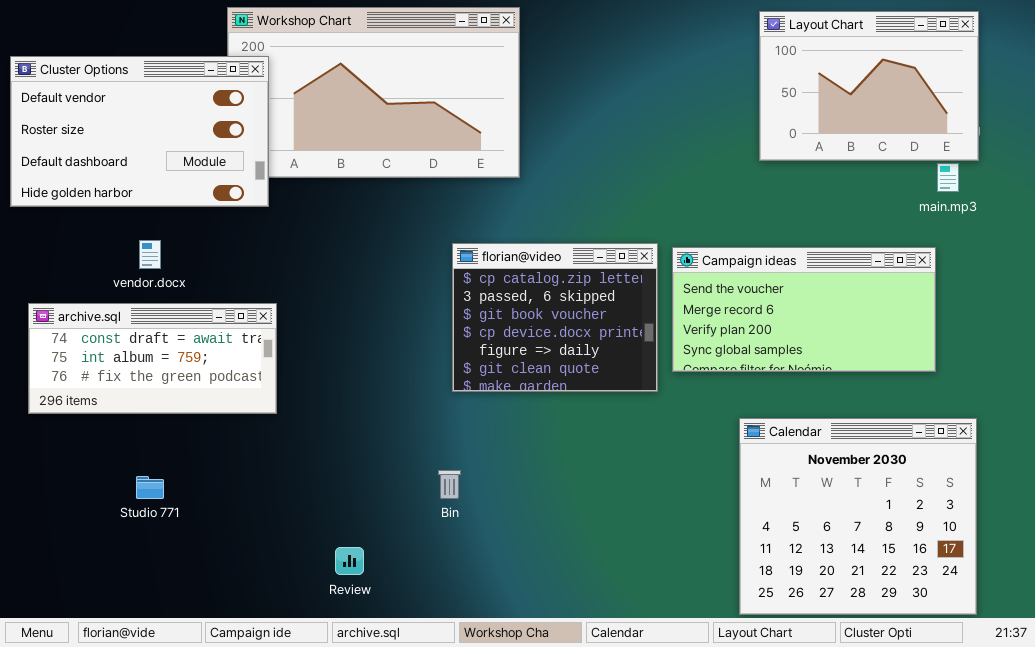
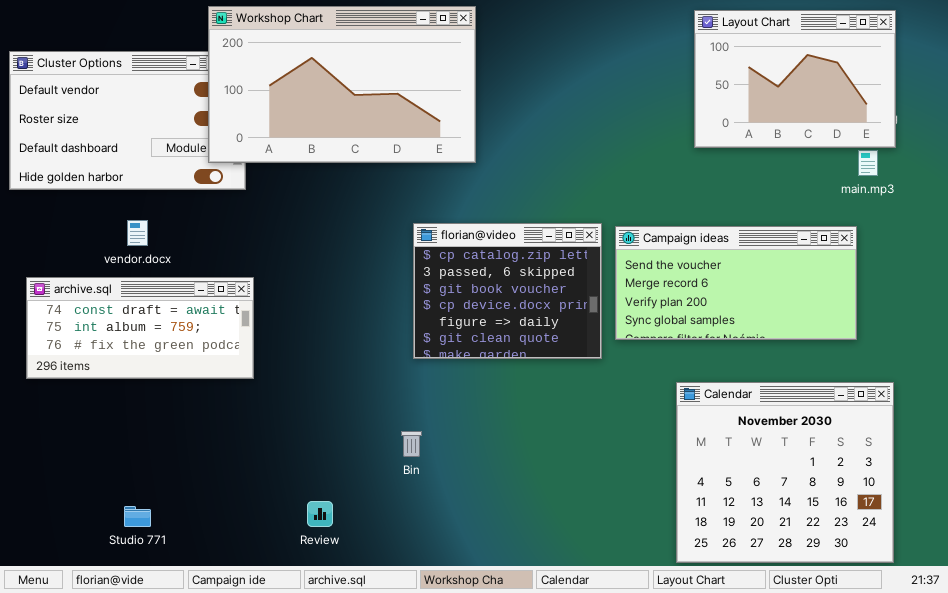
Workshop Chart: [227,7,520,178] -> [208,6,476,163], raised
Studio 771: [136,476,164,499] -> [124,506,151,527], moved

